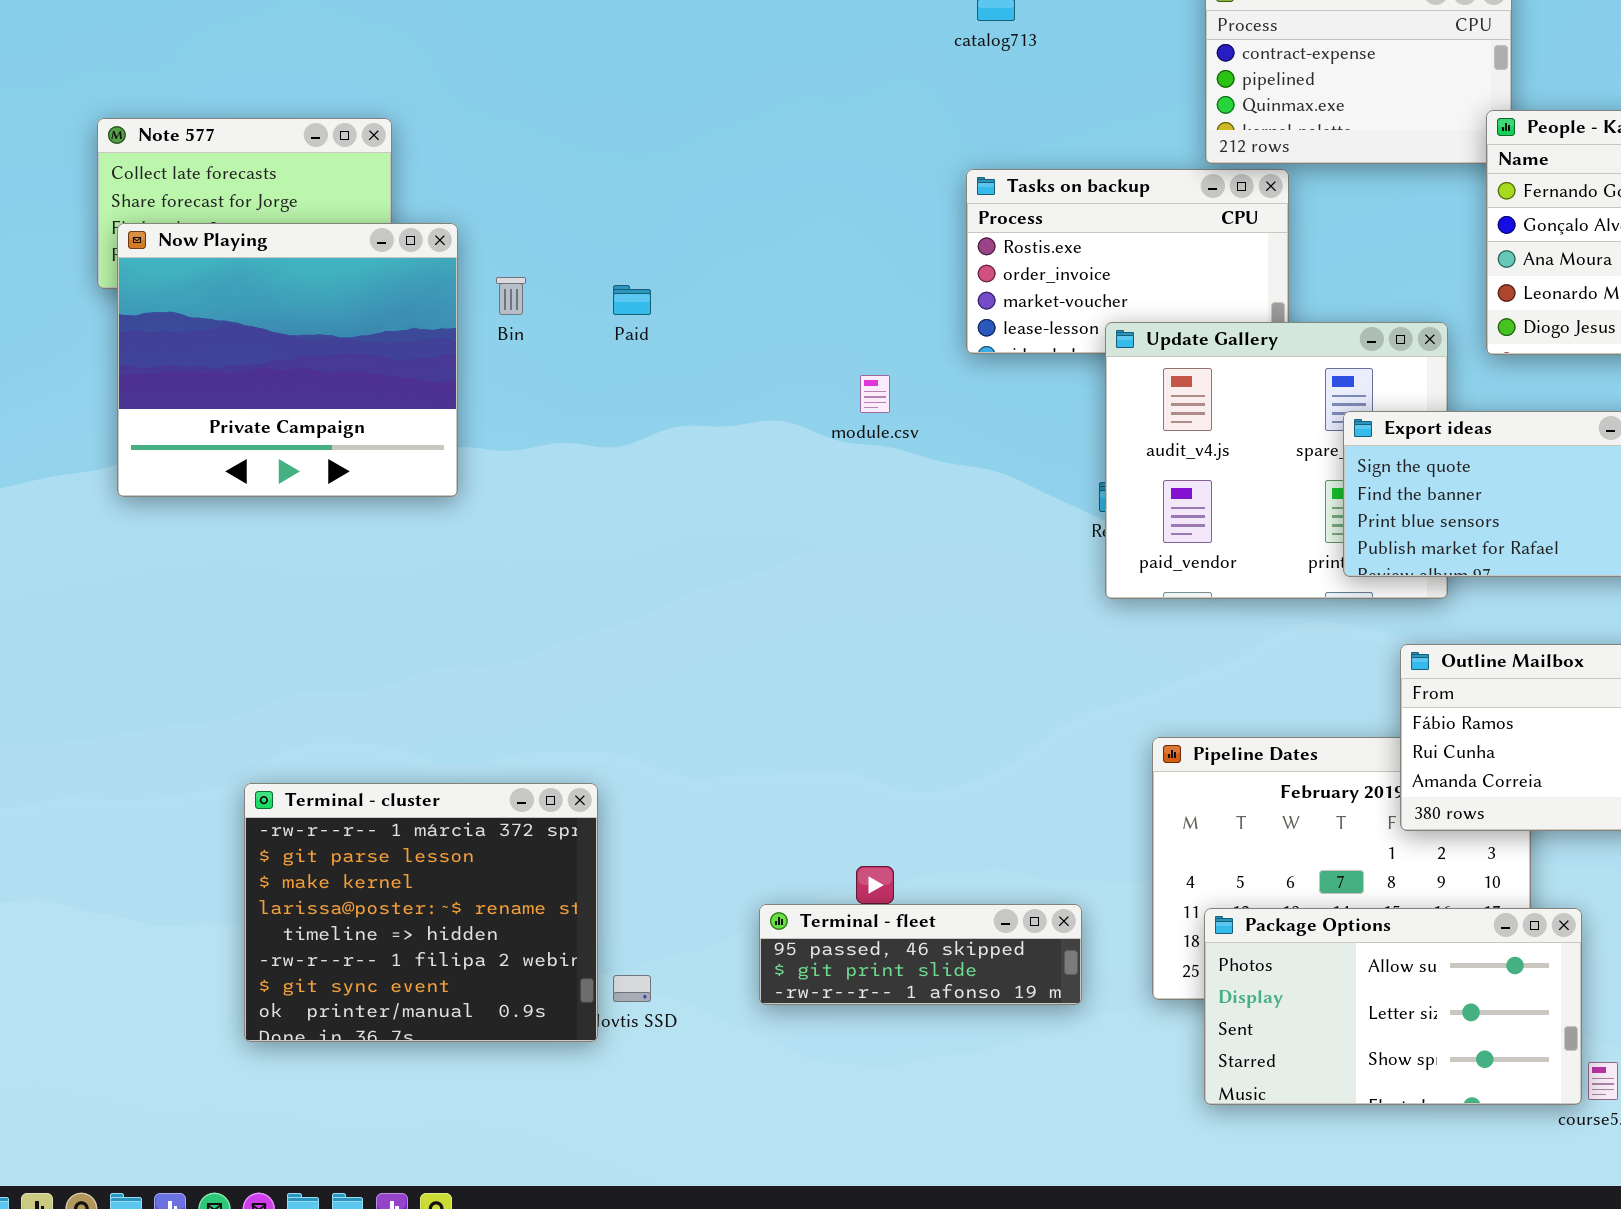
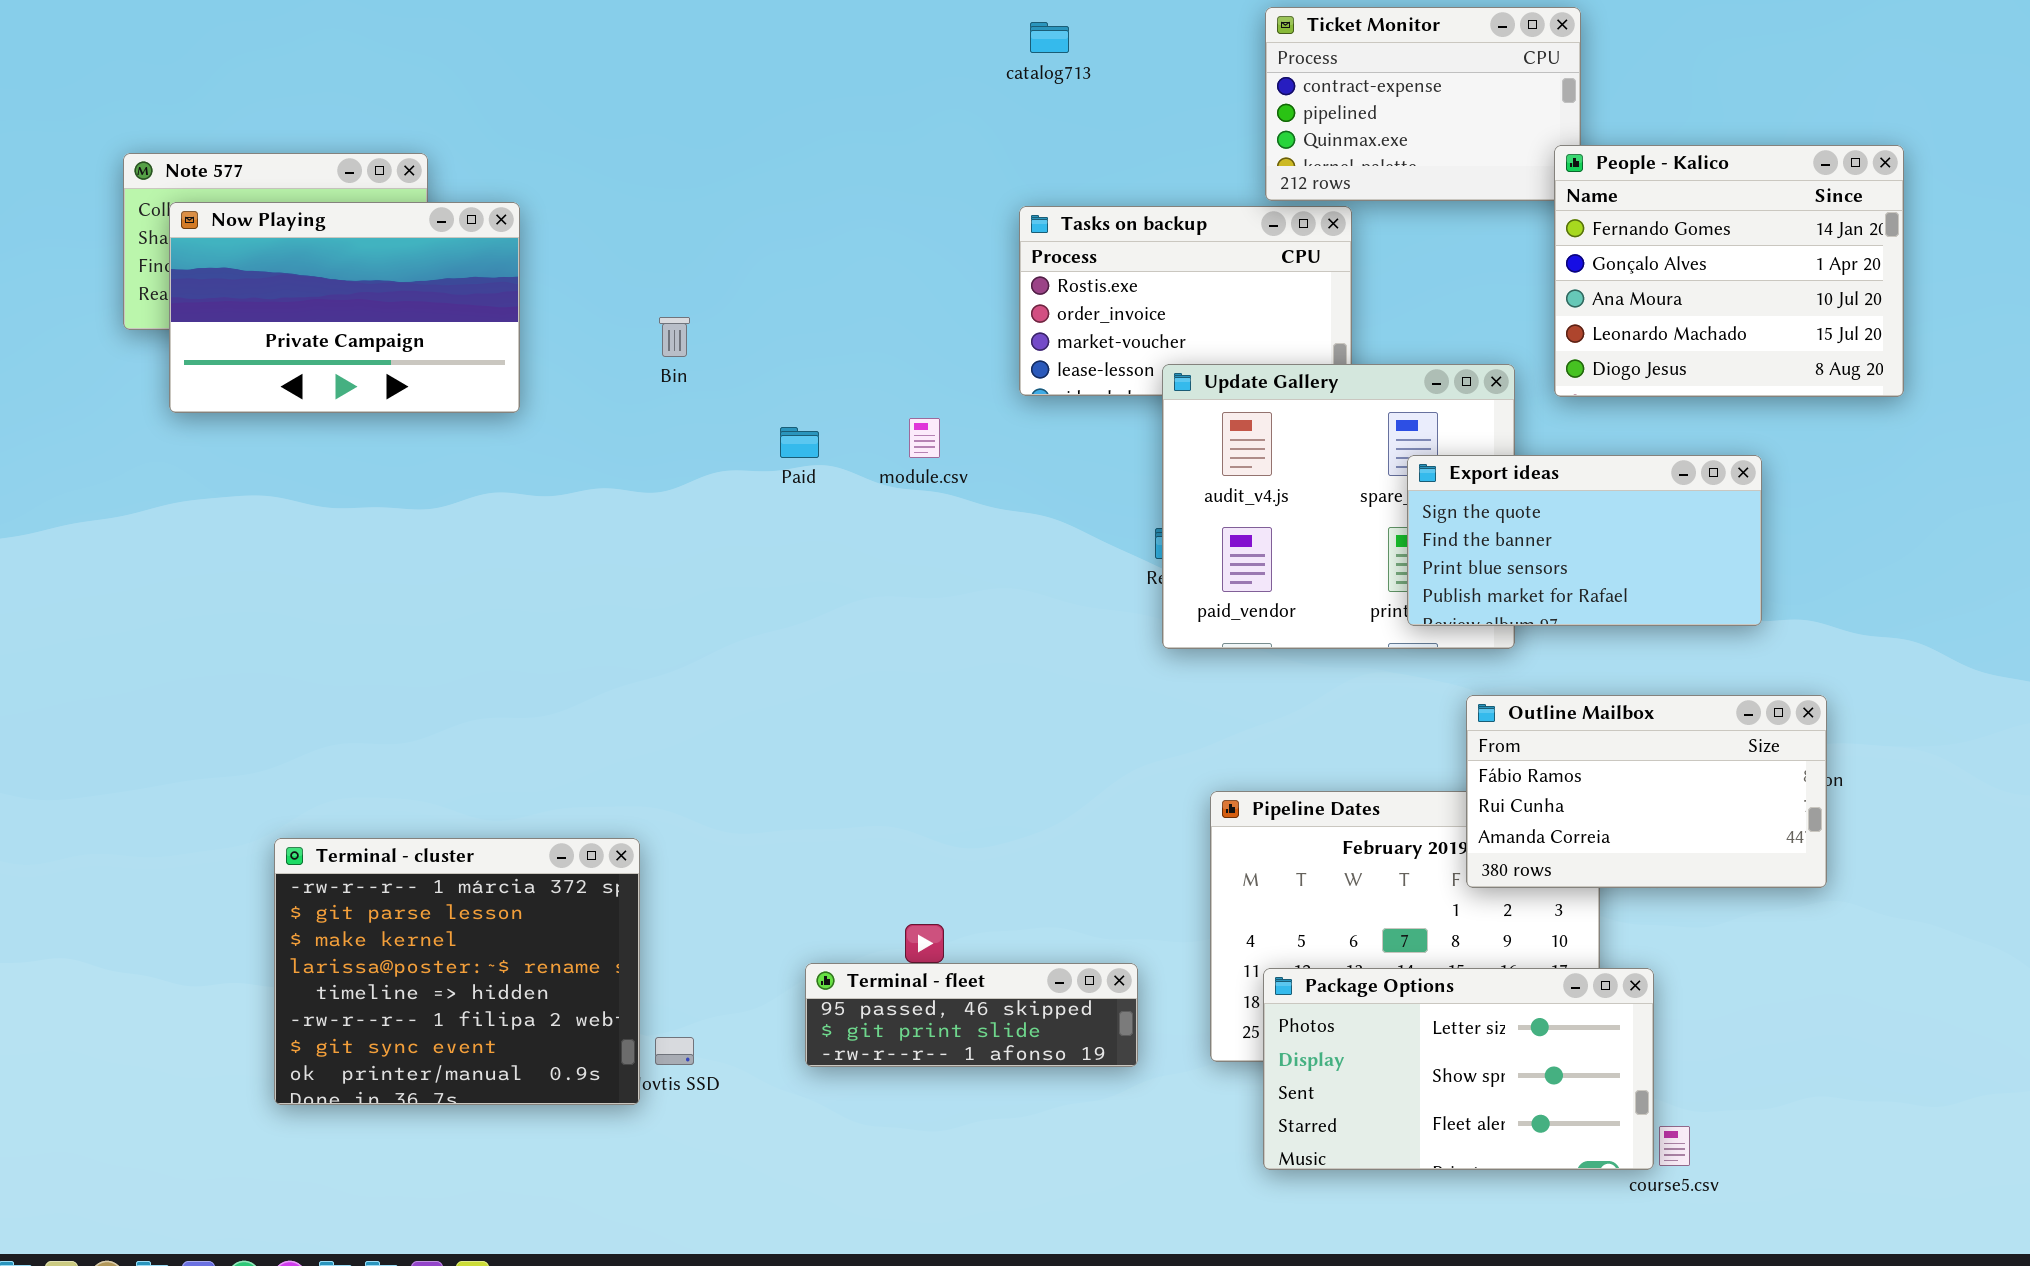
Now Playing: [117,223,458,497] -> [169,202,520,413], moved, resized
Bin: [496,277,526,315] -> [659,317,690,357], moved
Paid: [613,285,651,315] -> [780,427,819,458], moved
Package Options: [1204,908,1582,1105] -> [1263,968,1654,1170], scrolled down 1 row

